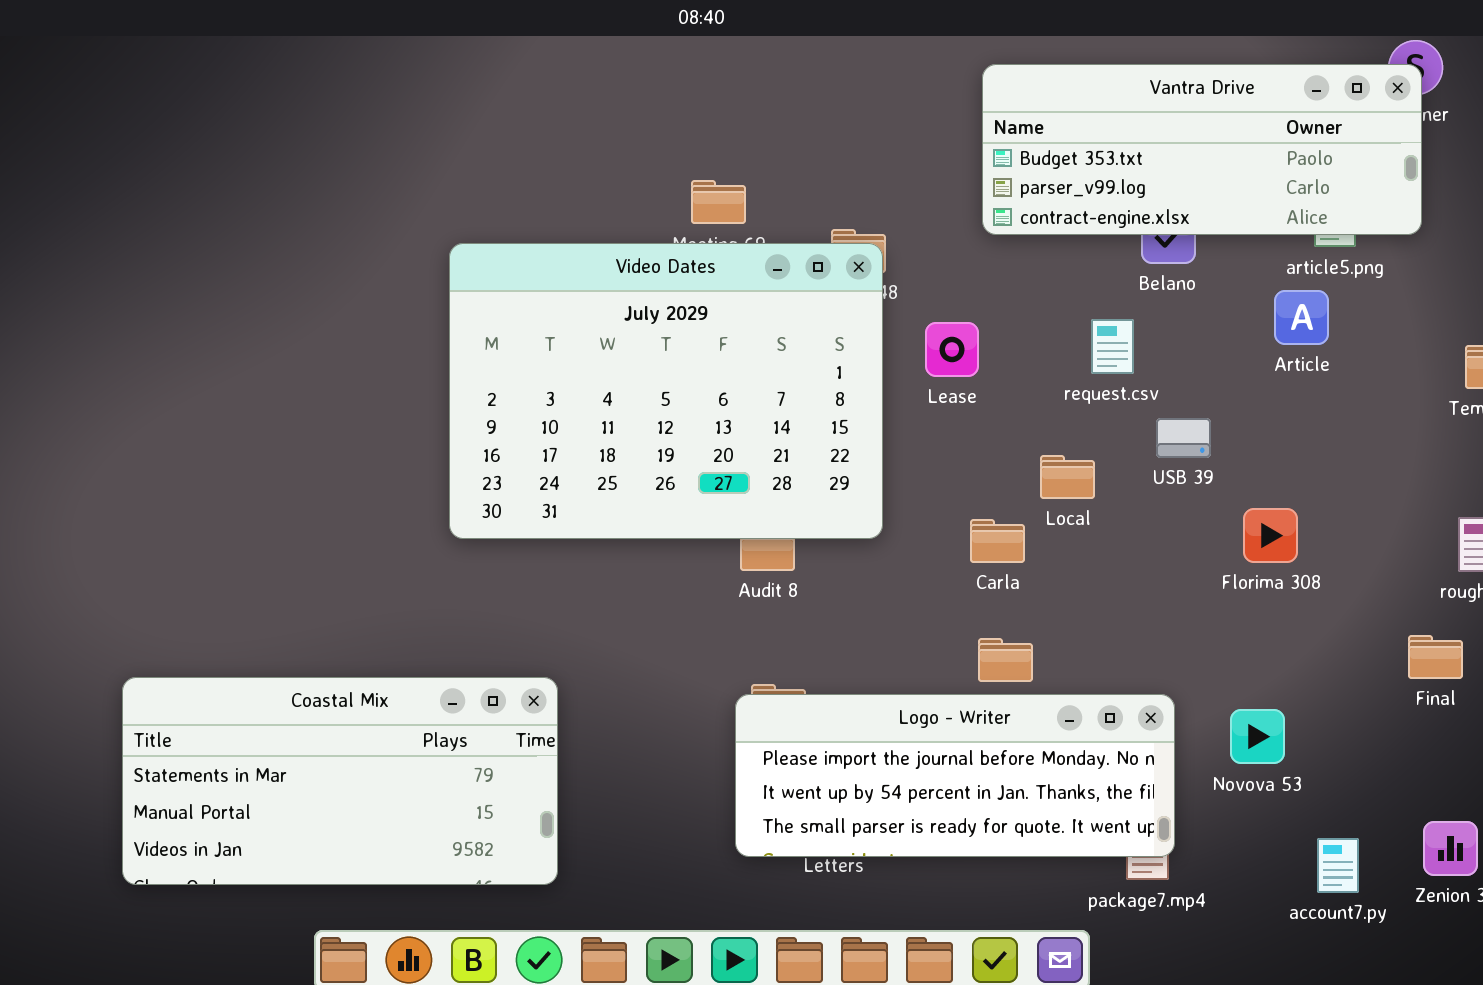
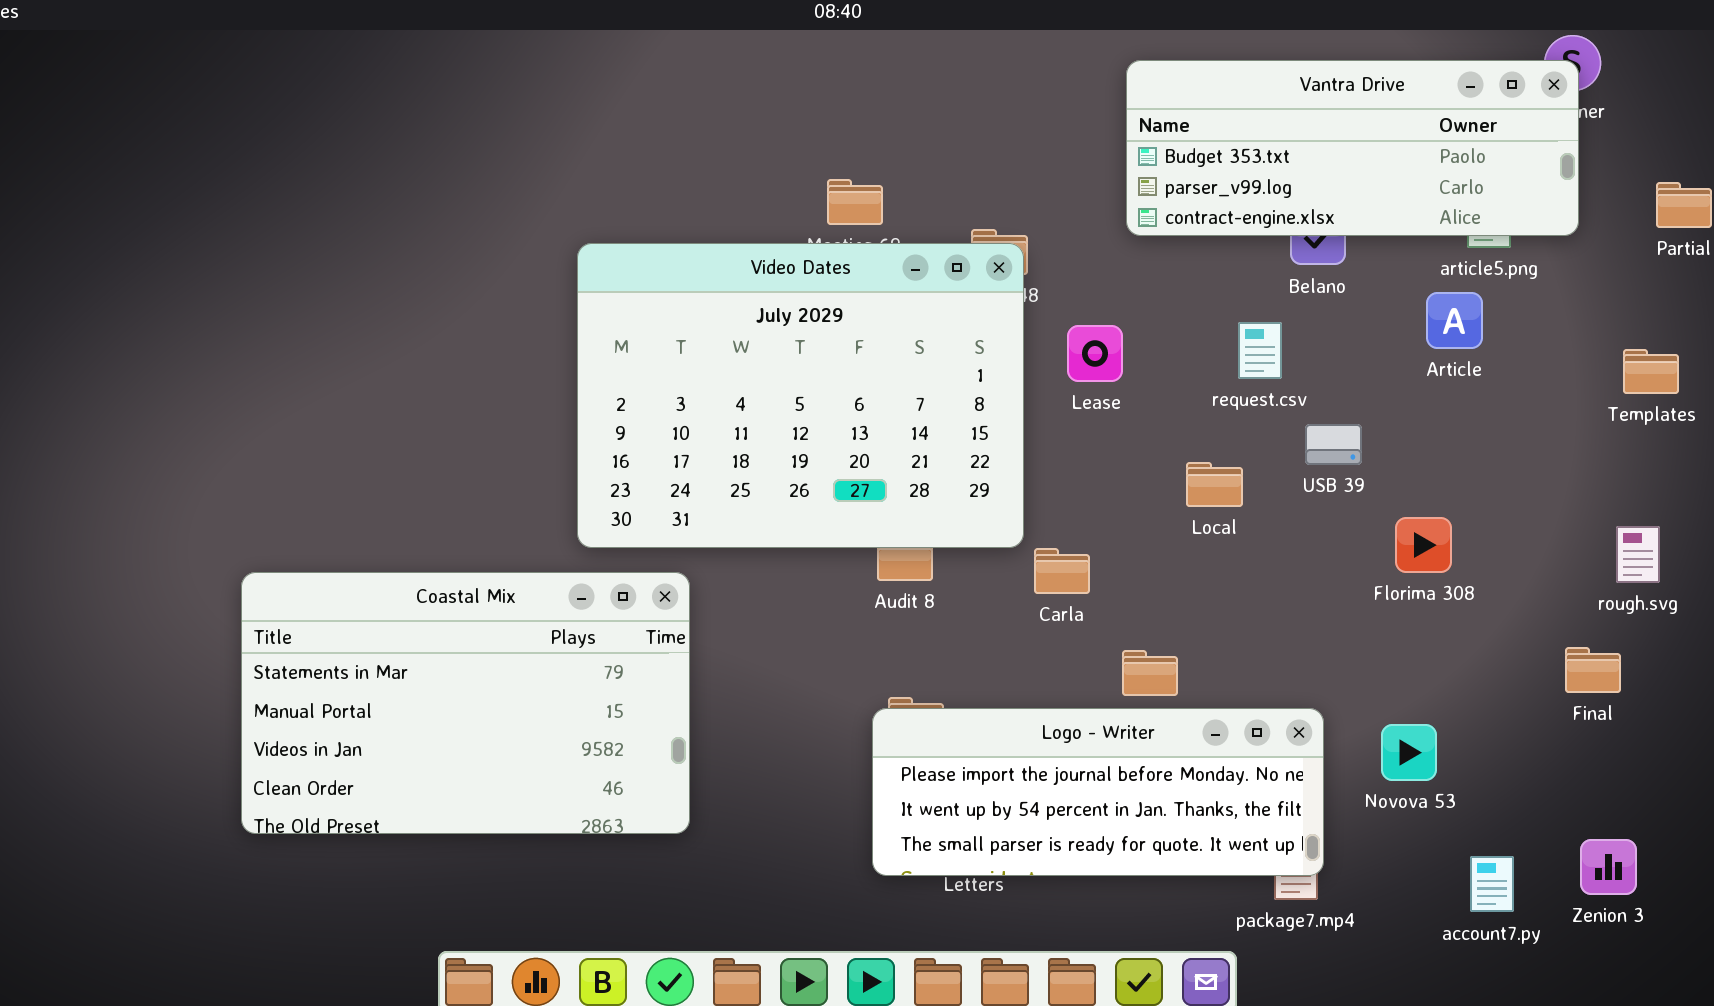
Carla: [970,519,1025,563] -> [1034,548,1090,594], moved
Coastal Mix: [122,677,558,885] -> [241,572,690,834], moved, resized

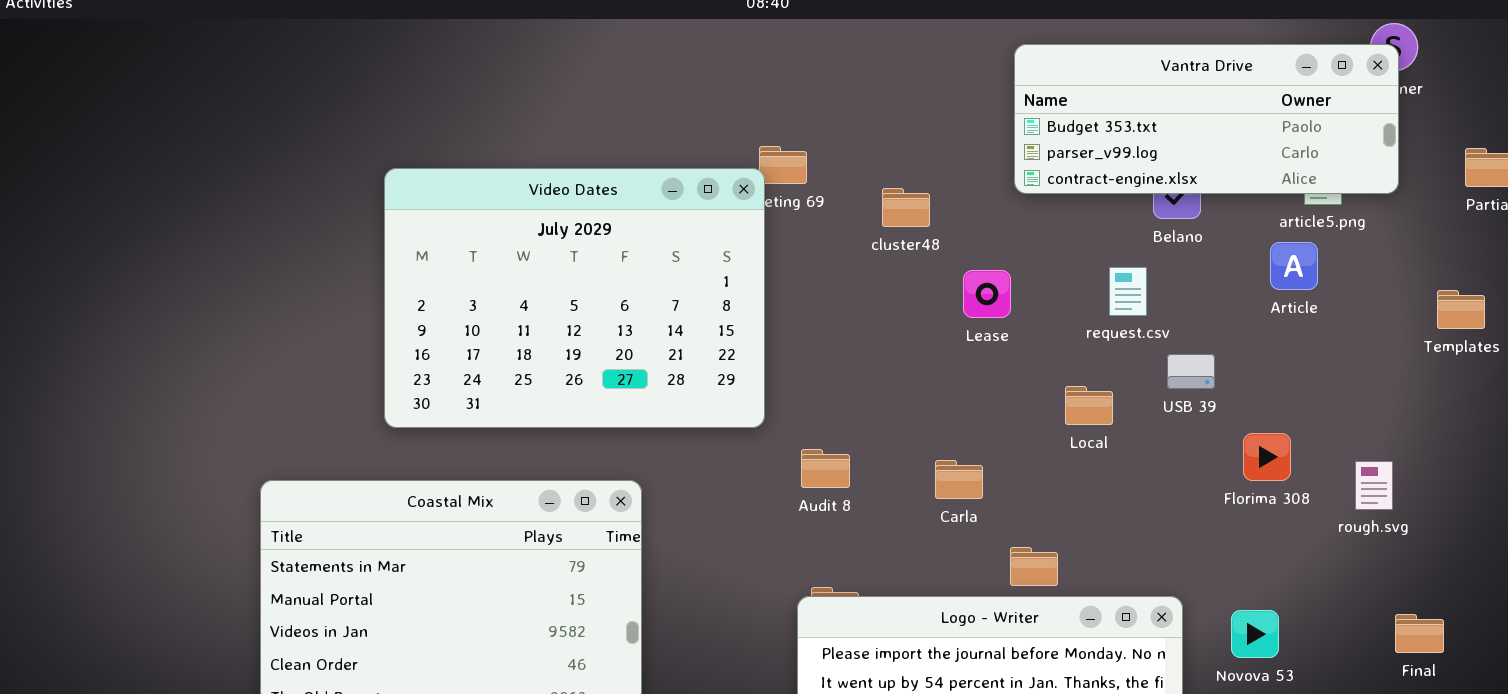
Video Dates: [577,243,1024,548] -> [384,168,765,428], moved
rough.svg: [1616,526,1660,583] -> [1355,461,1393,510], moved
Final: [1565,647,1621,693] -> [1395,614,1444,653], moved

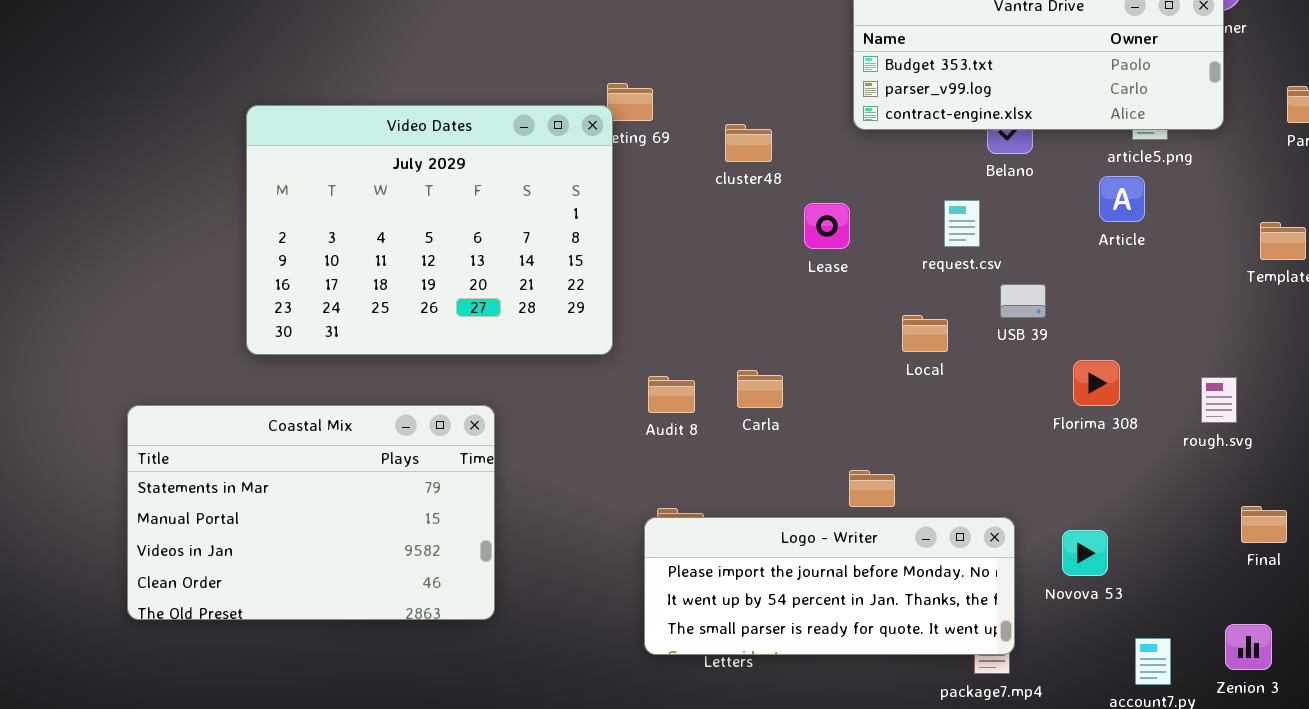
Carla: [935,460,983,499] -> [737,370,783,408], moved
rough.svg: [1355,461,1393,510] -> [1201,377,1237,423], moved
Final: [1395,614,1444,653] -> [1241,506,1287,543], moved

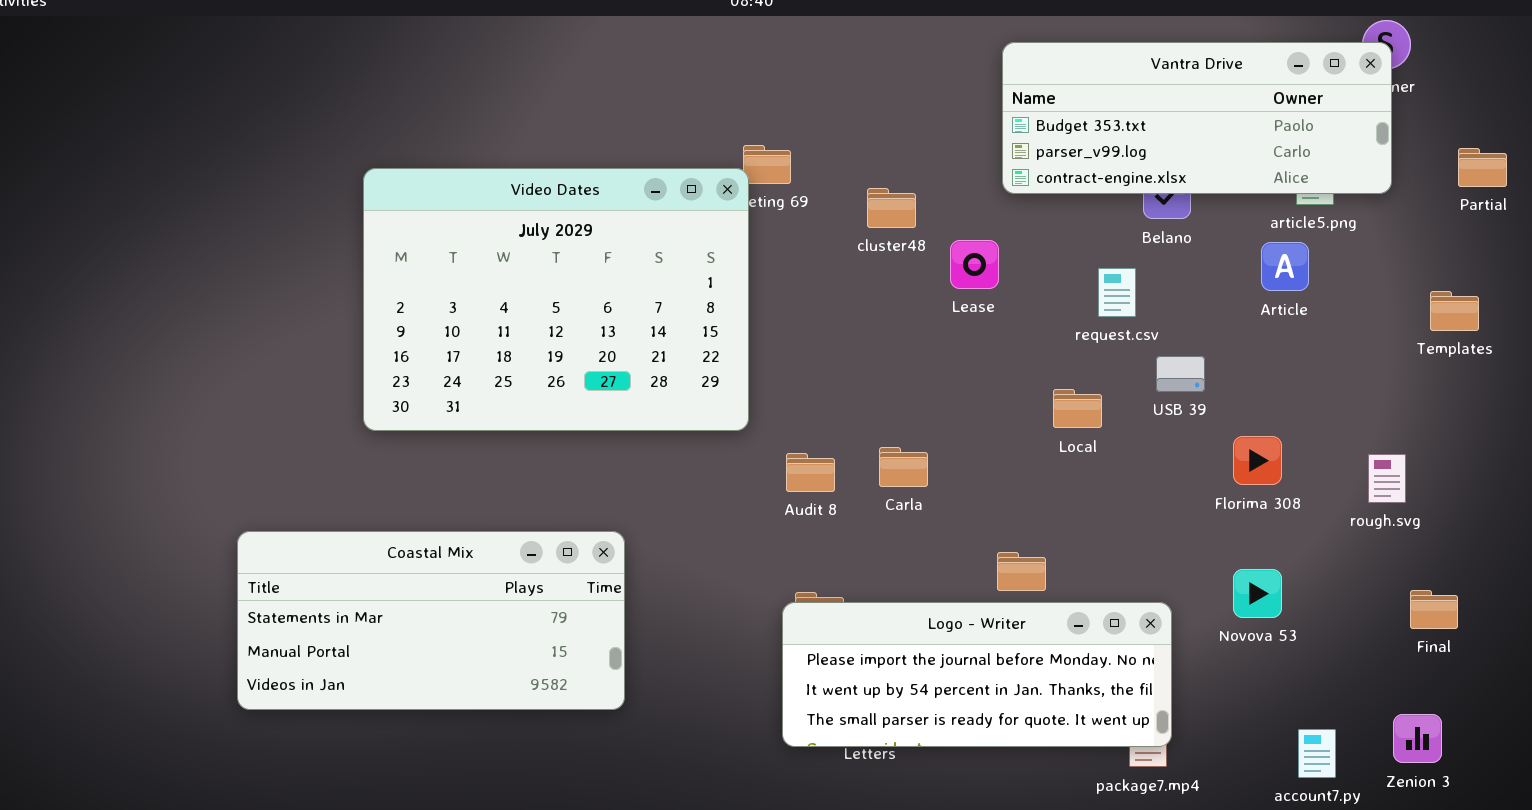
Lease: [804,203,850,249] -> [950,240,999,289], moved
Coastal Mix: [127,405,495,620] -> [237,531,625,710], resized
Novova 53: [1062,530,1108,576] -> [1233,569,1282,618], moved

